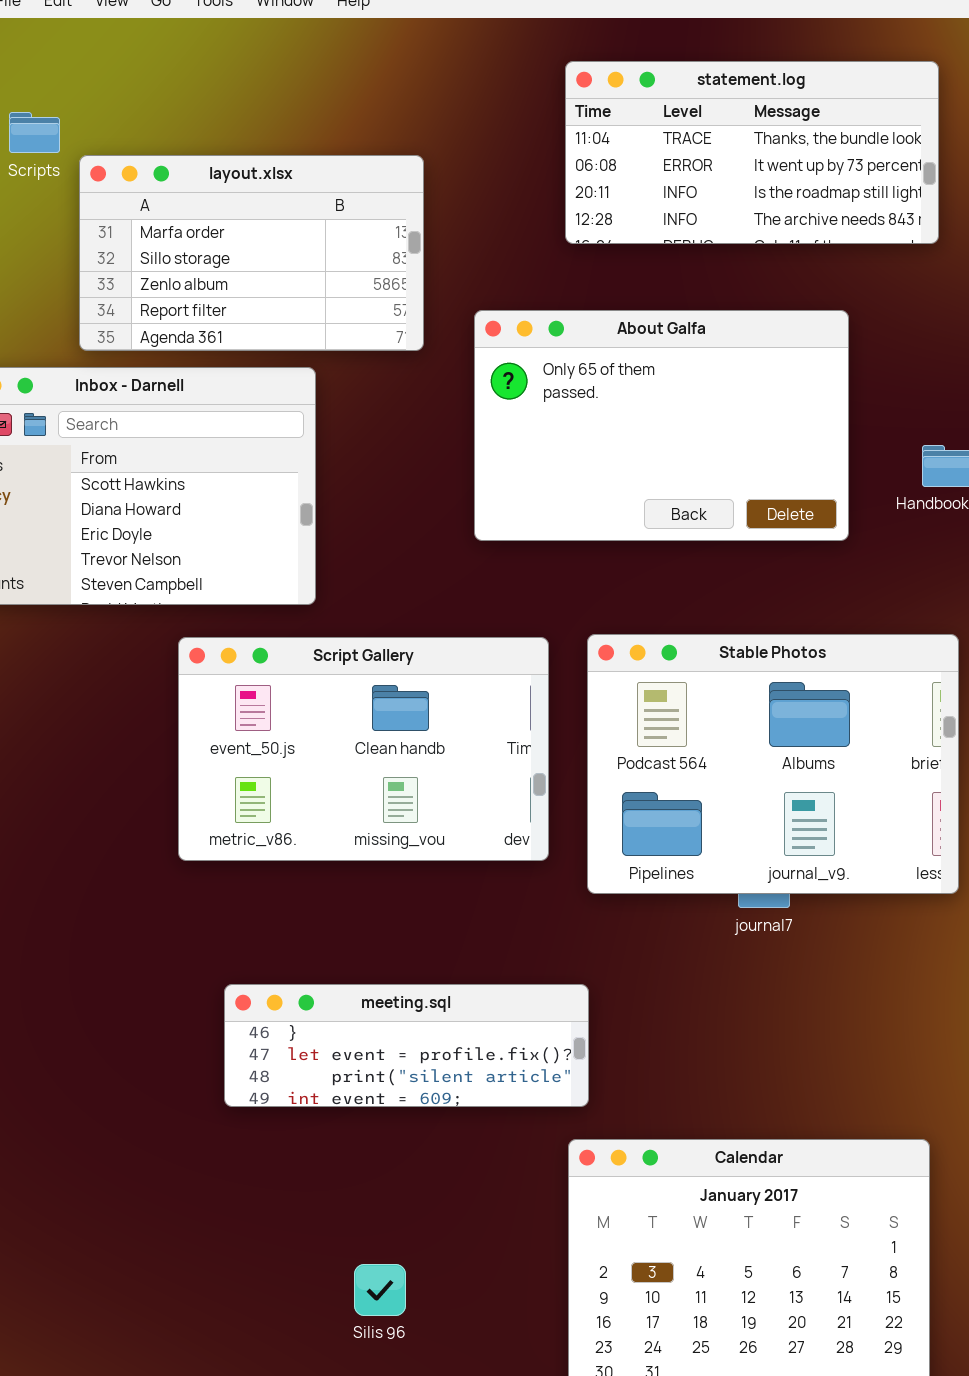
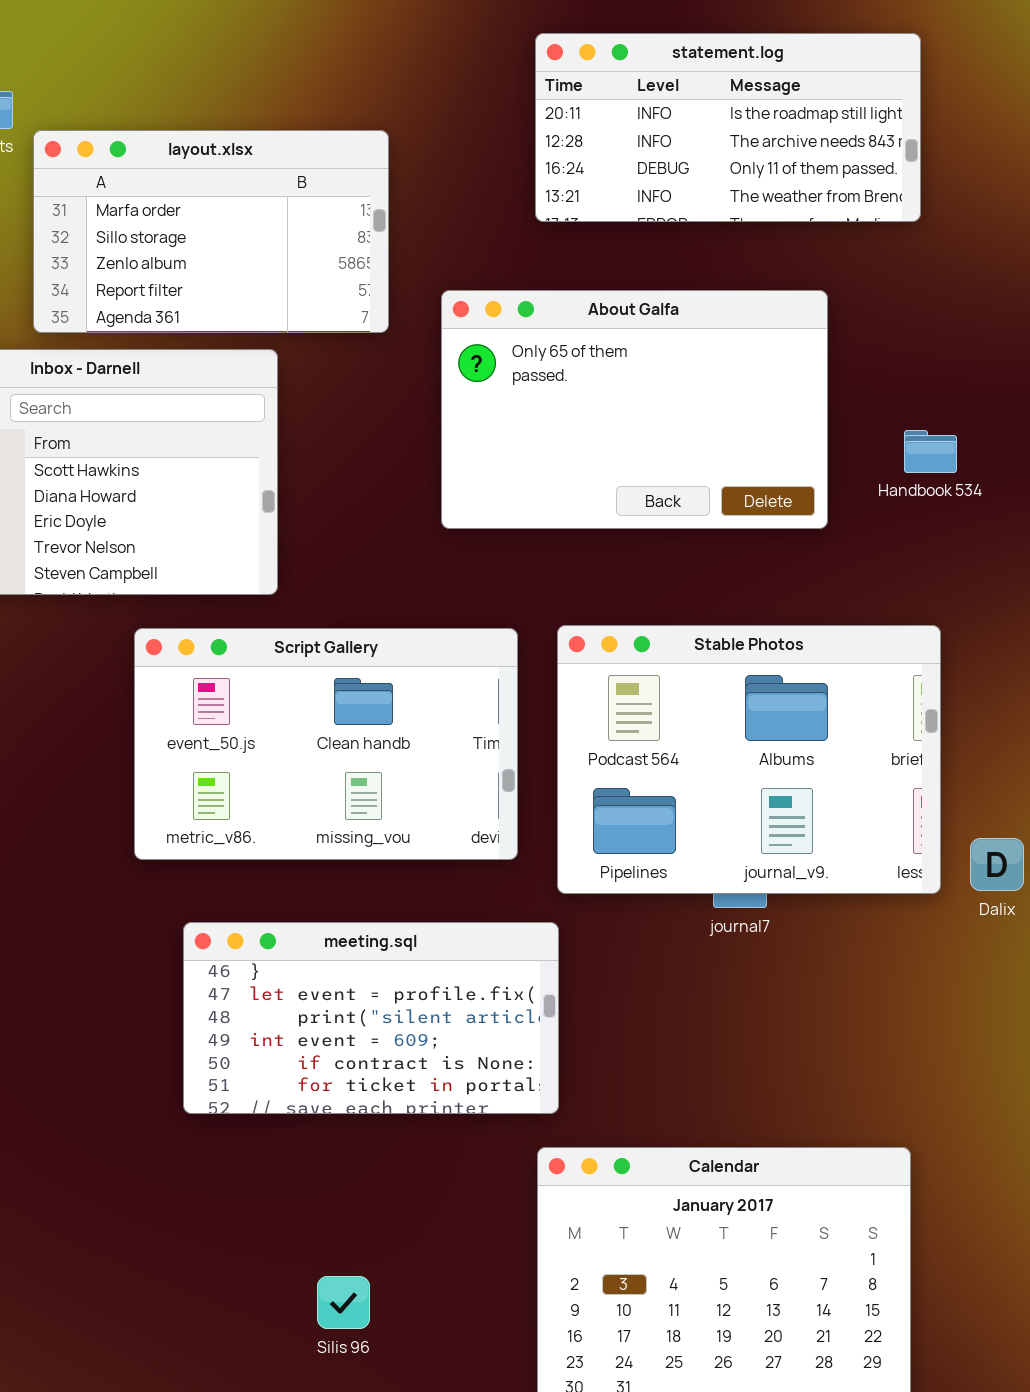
statement.log: [565,61,939,244] -> [535,33,921,222], scrolled down 2 rows
meeting.sql: [224,984,589,1107] -> [183,922,559,1114], resized

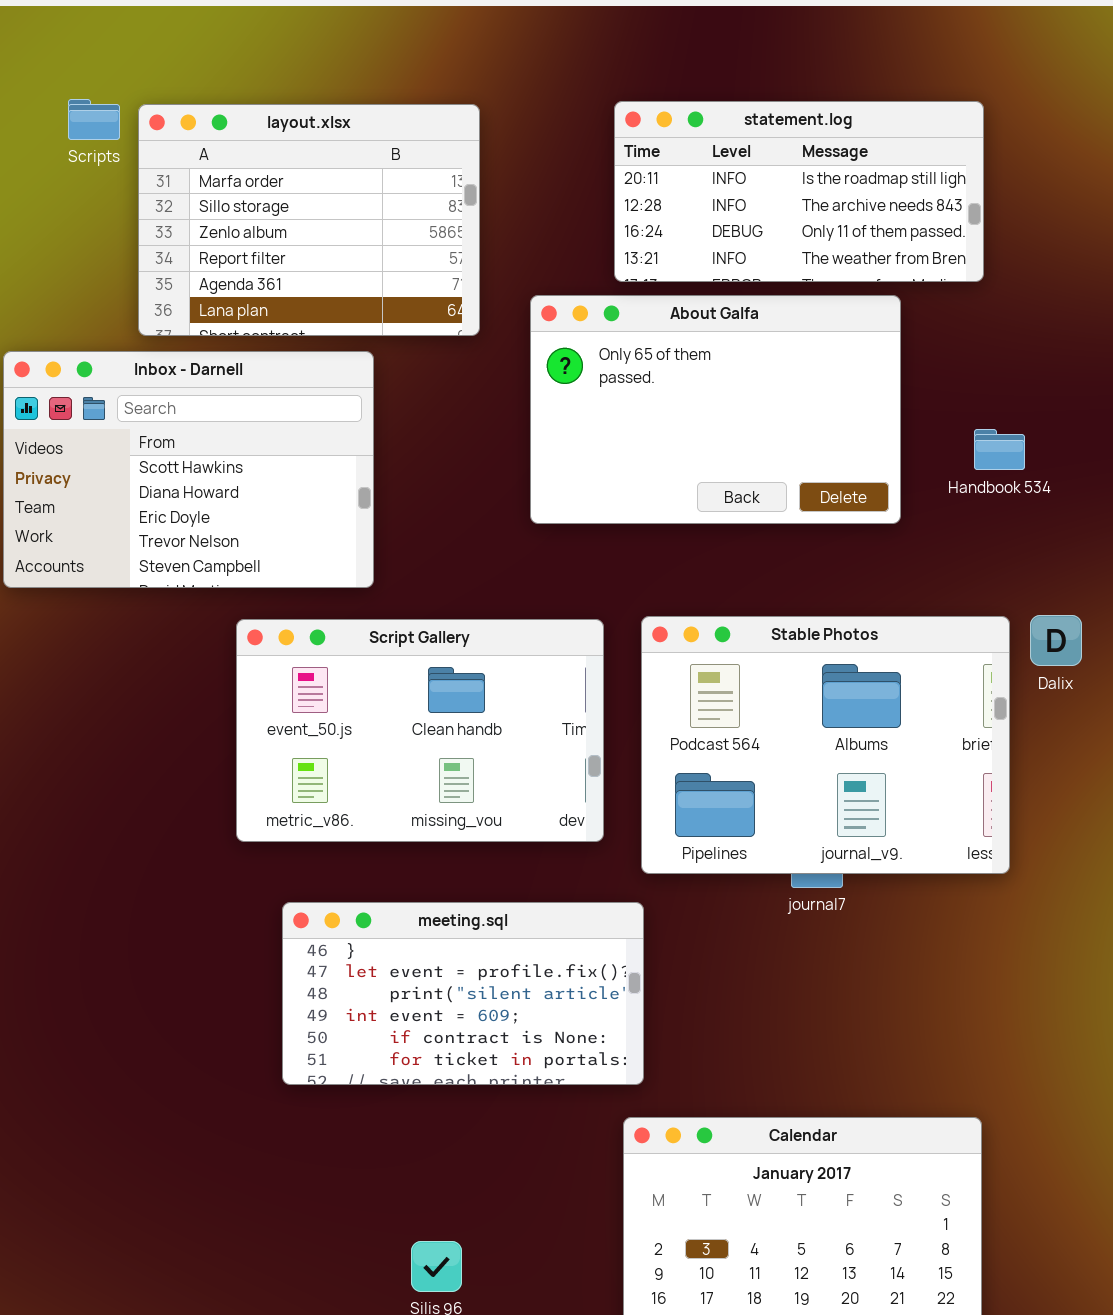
statement.log: [535,33,921,222] -> [614,101,984,282], moved
layout.xlsx: [33,130,389,333] -> [138,104,480,336], resized
Dalix: [970,838,1024,891] -> [1030,615,1082,666], moved

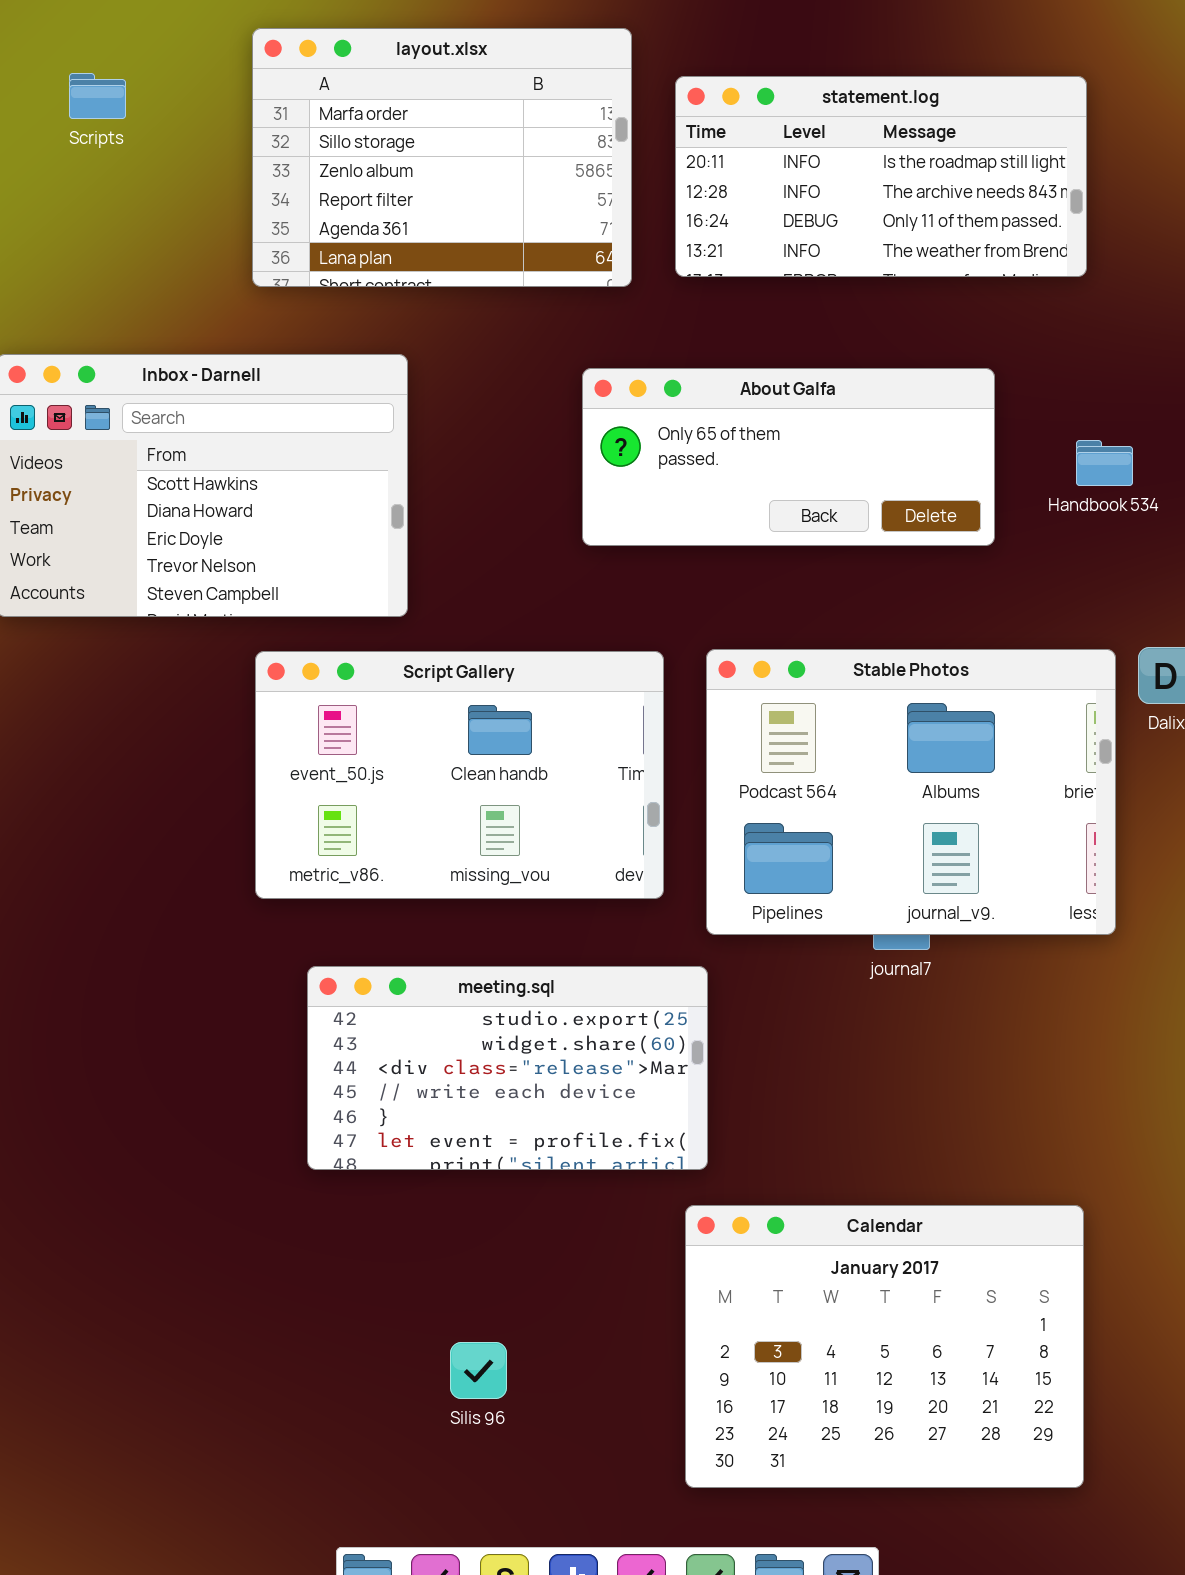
layout.xlsx: [138,104,480,336] -> [252,28,632,287], moved
About Galfa: [530,295,901,524] -> [582,368,995,546], resized
meeting.sql: [282,902,644,1085] -> [307,966,708,1170], scrolled up 4 rows

